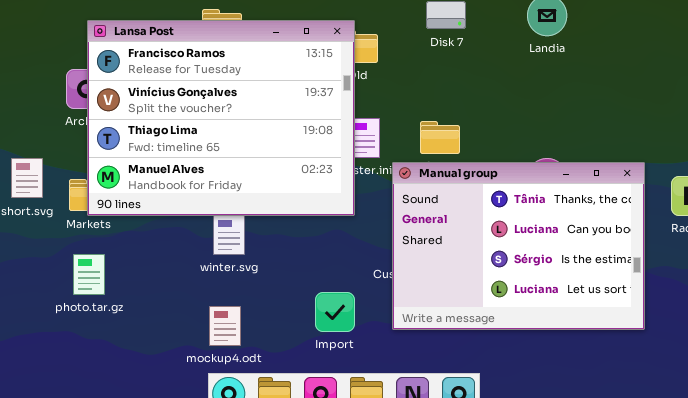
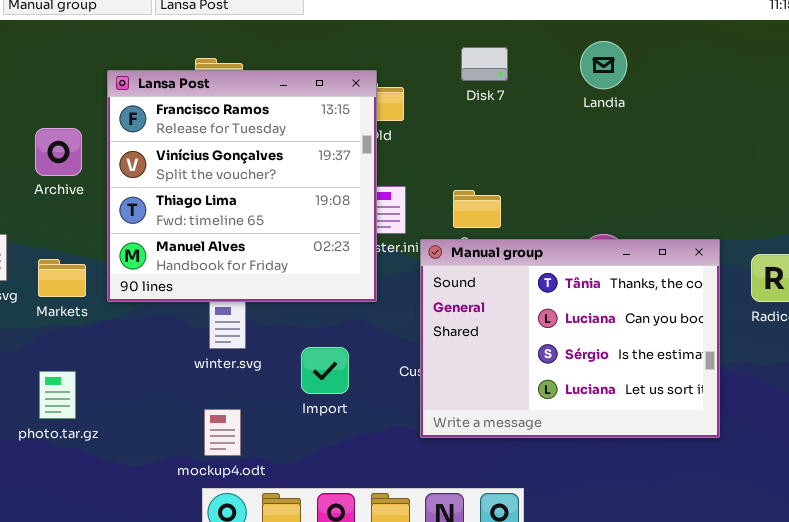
Lansa Post: [87,20,355,216] -> [107,70,377,302], resized
photo.tar.gz: [73,254,105,295] -> [39,371,76,419], moved
Import: [315,292,355,332] -> [301,347,349,394], moved

